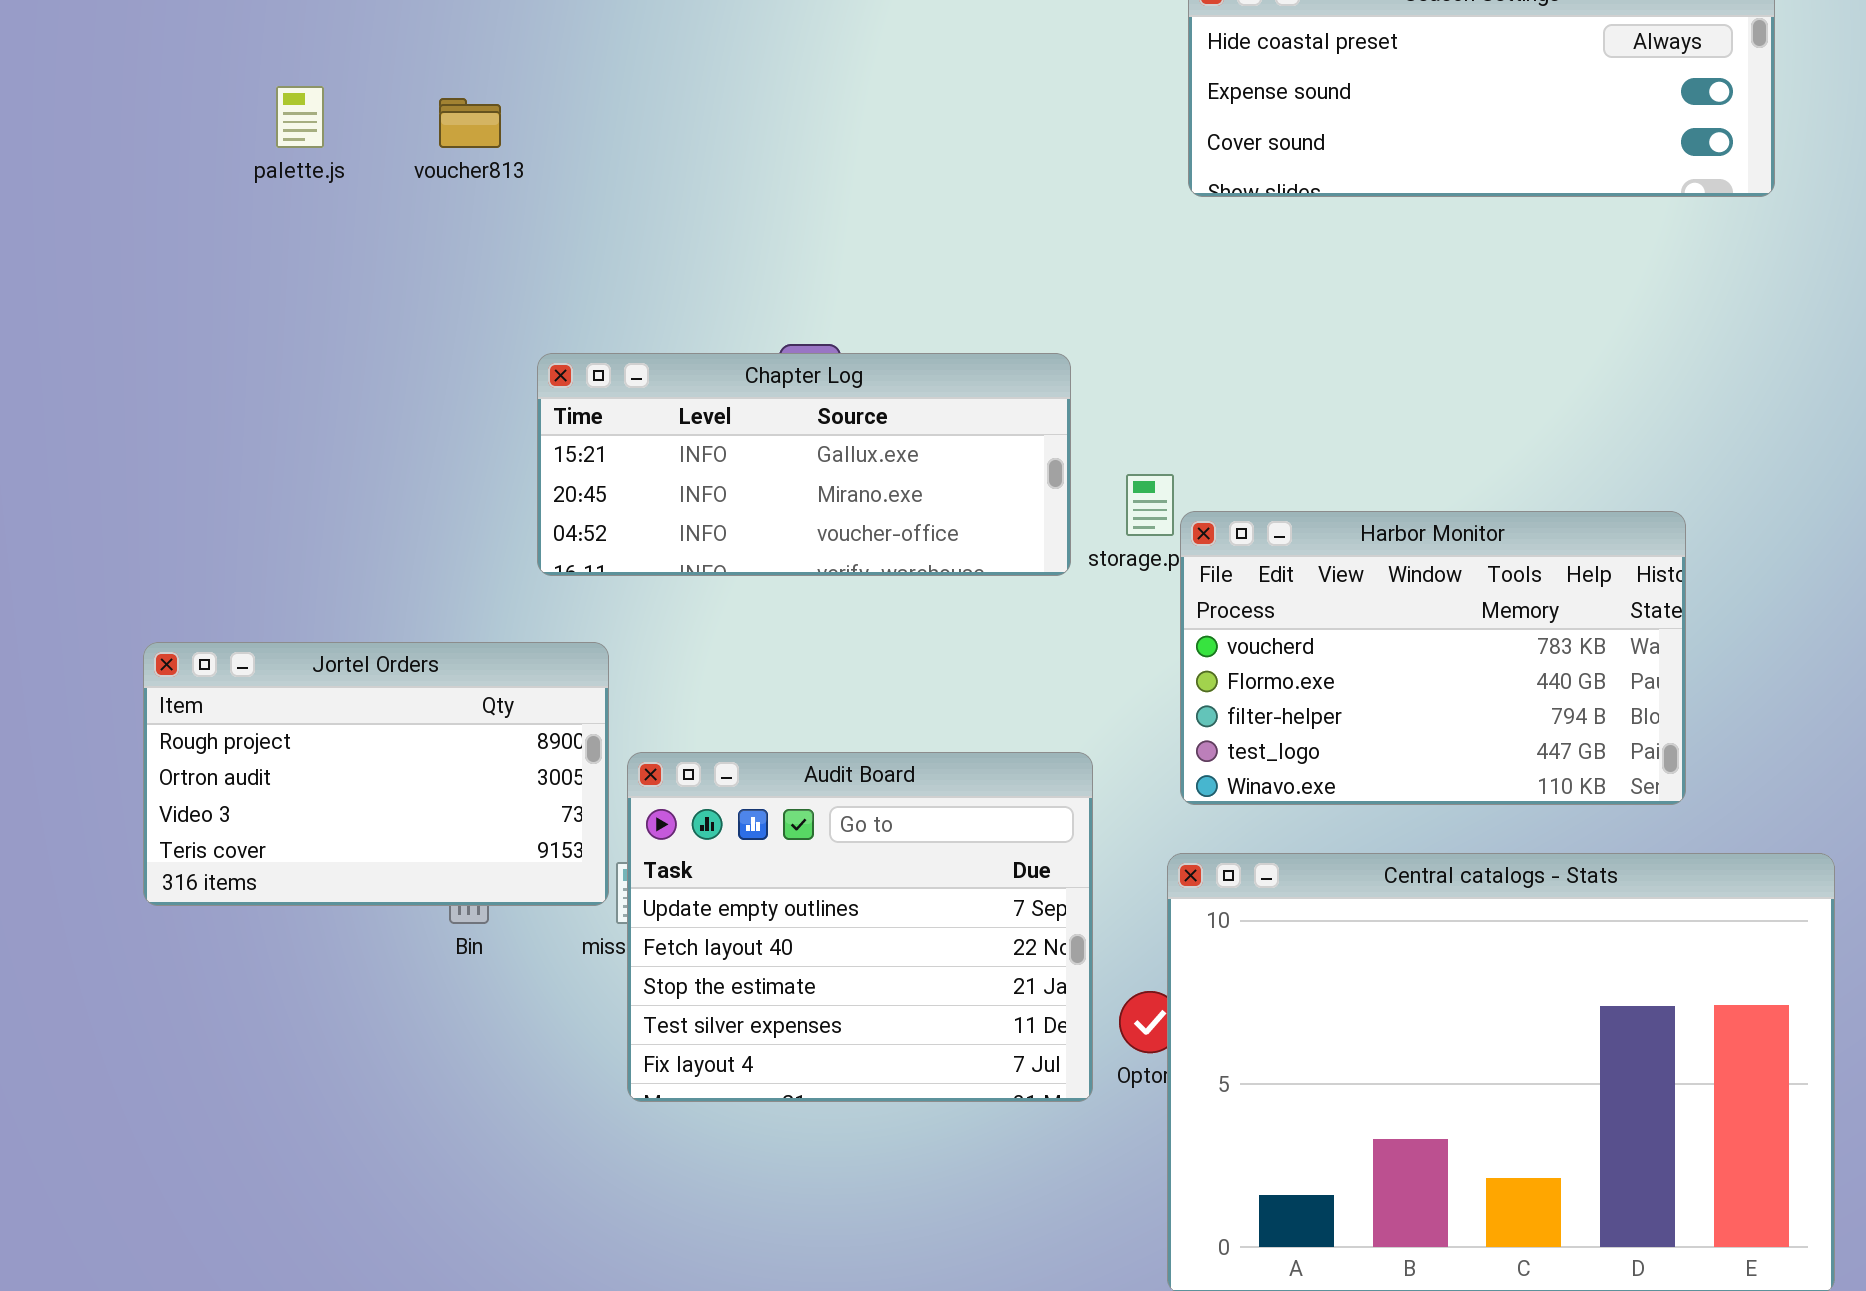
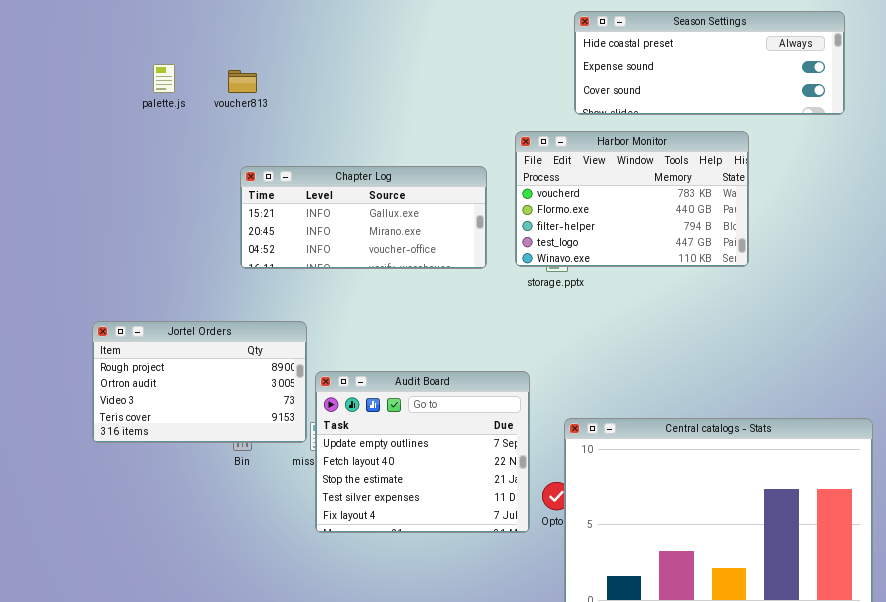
Chapter Log: [537,353,1071,576] -> [240,166,487,269], moved
Harbor Monitor: [1180,511,1686,805] -> [515,131,749,267], moved

